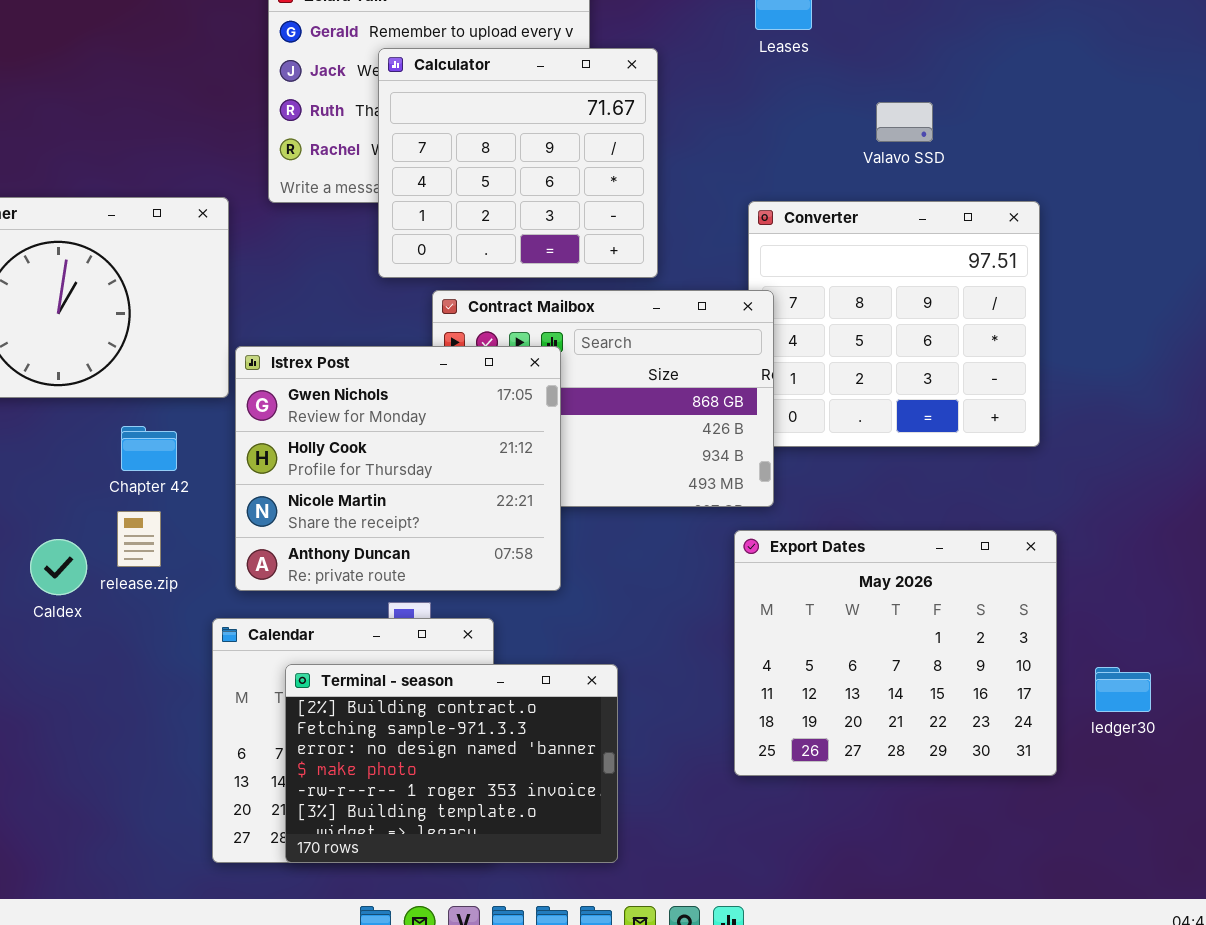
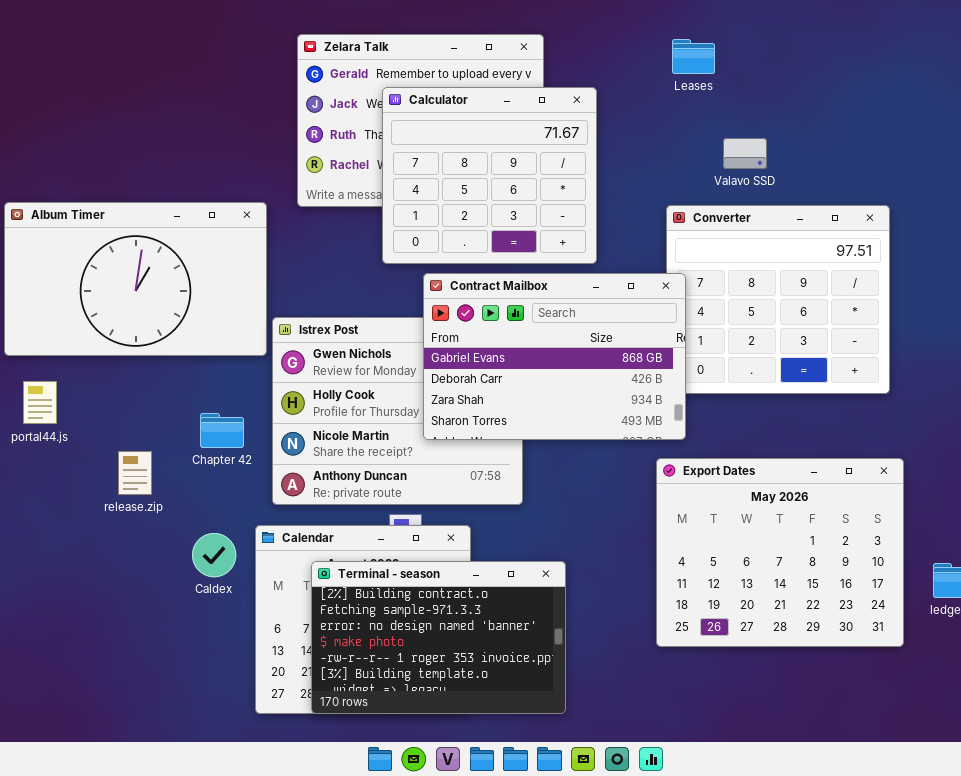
Valavo SSD: [876,102,933,142] -> [723,138,767,169], moved
Contract Mailbox: [432,290,774,507] -> [423,273,686,440], raised
Chapter 42: [121,426,177,471] -> [200,413,244,448], moved
release.zip: [117,511,161,567] -> [118,451,152,495], moved
Caldex: [30,539,87,595] -> [192,533,236,577], moved

